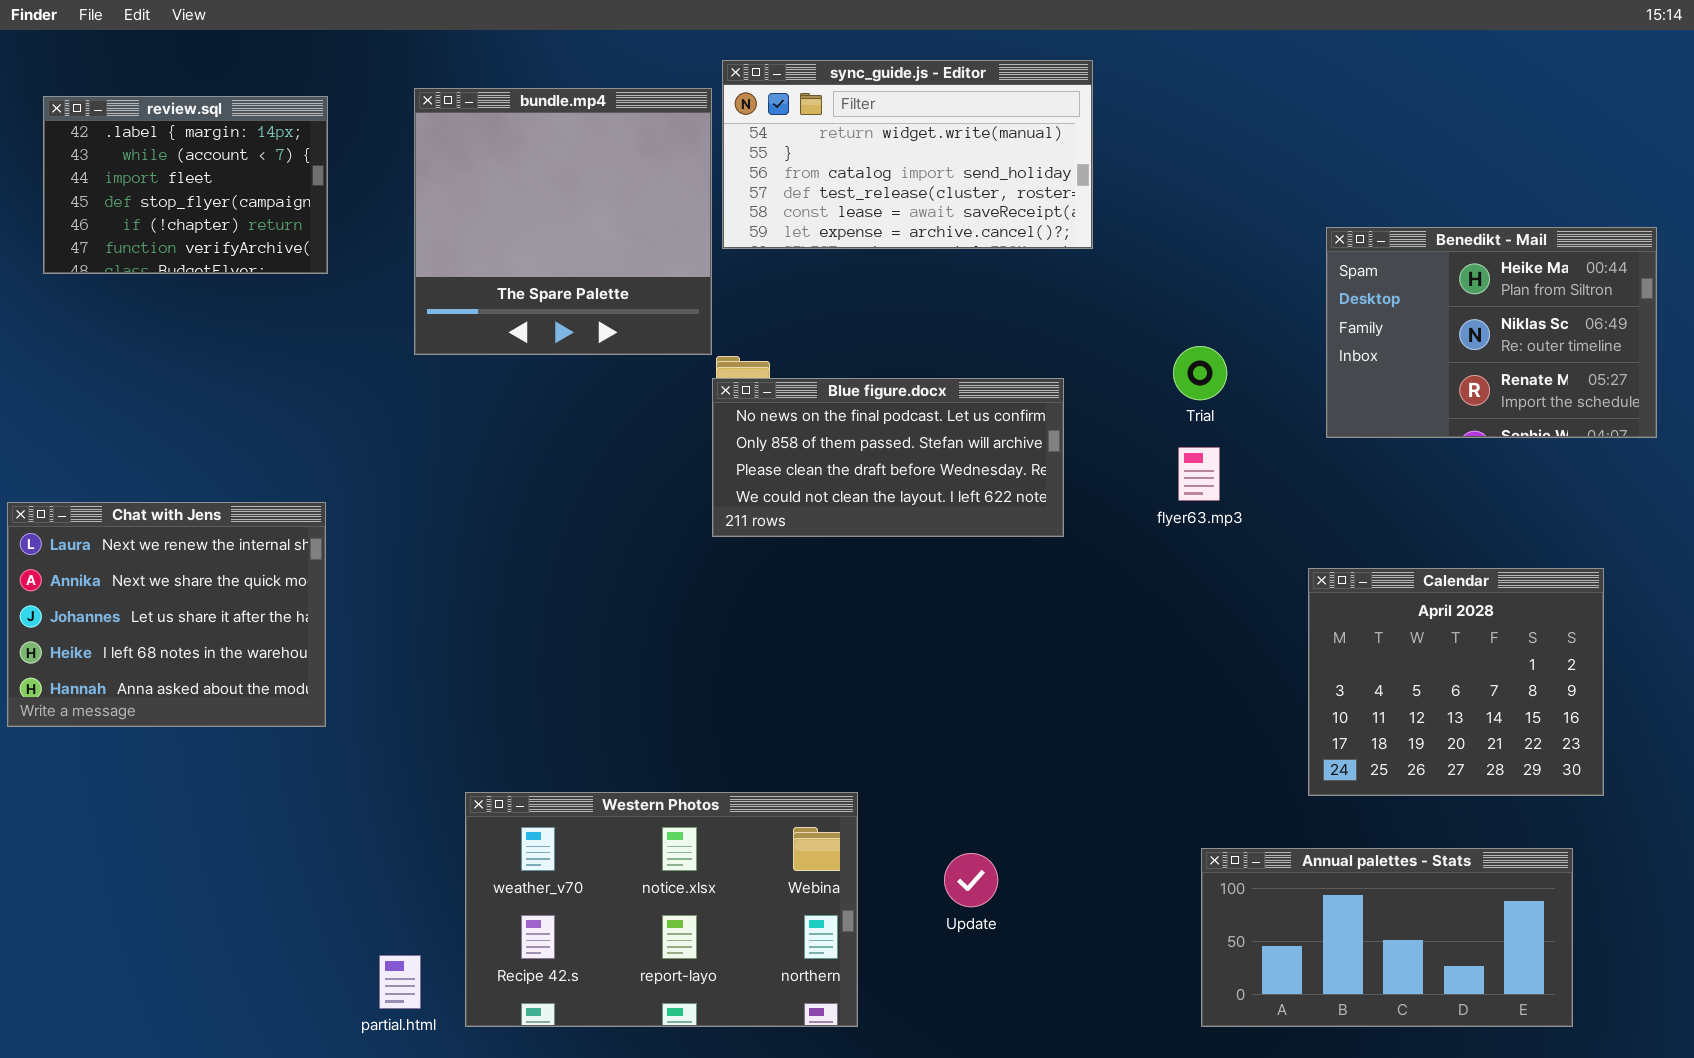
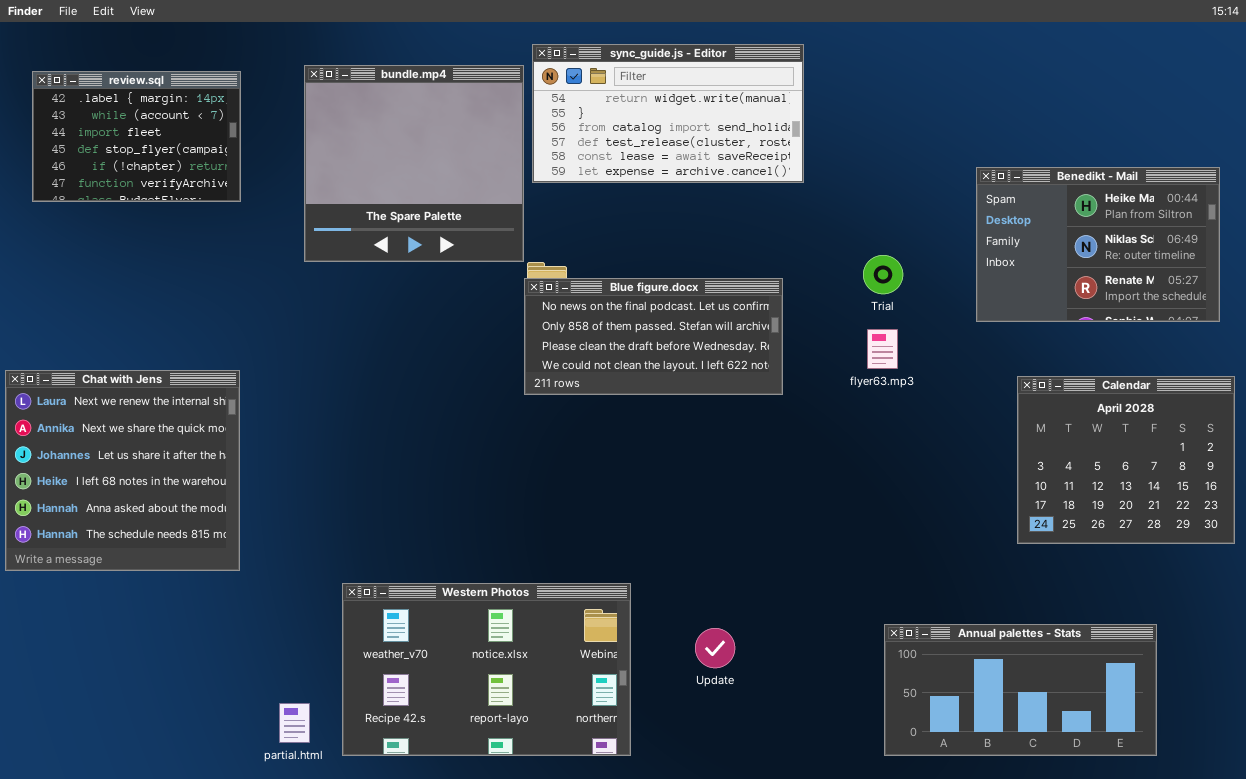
Chat with Jens: [7,502,326,727] -> [5,370,240,571], resized
Calendar: [1308,568,1604,796] -> [1017,376,1235,544], moved

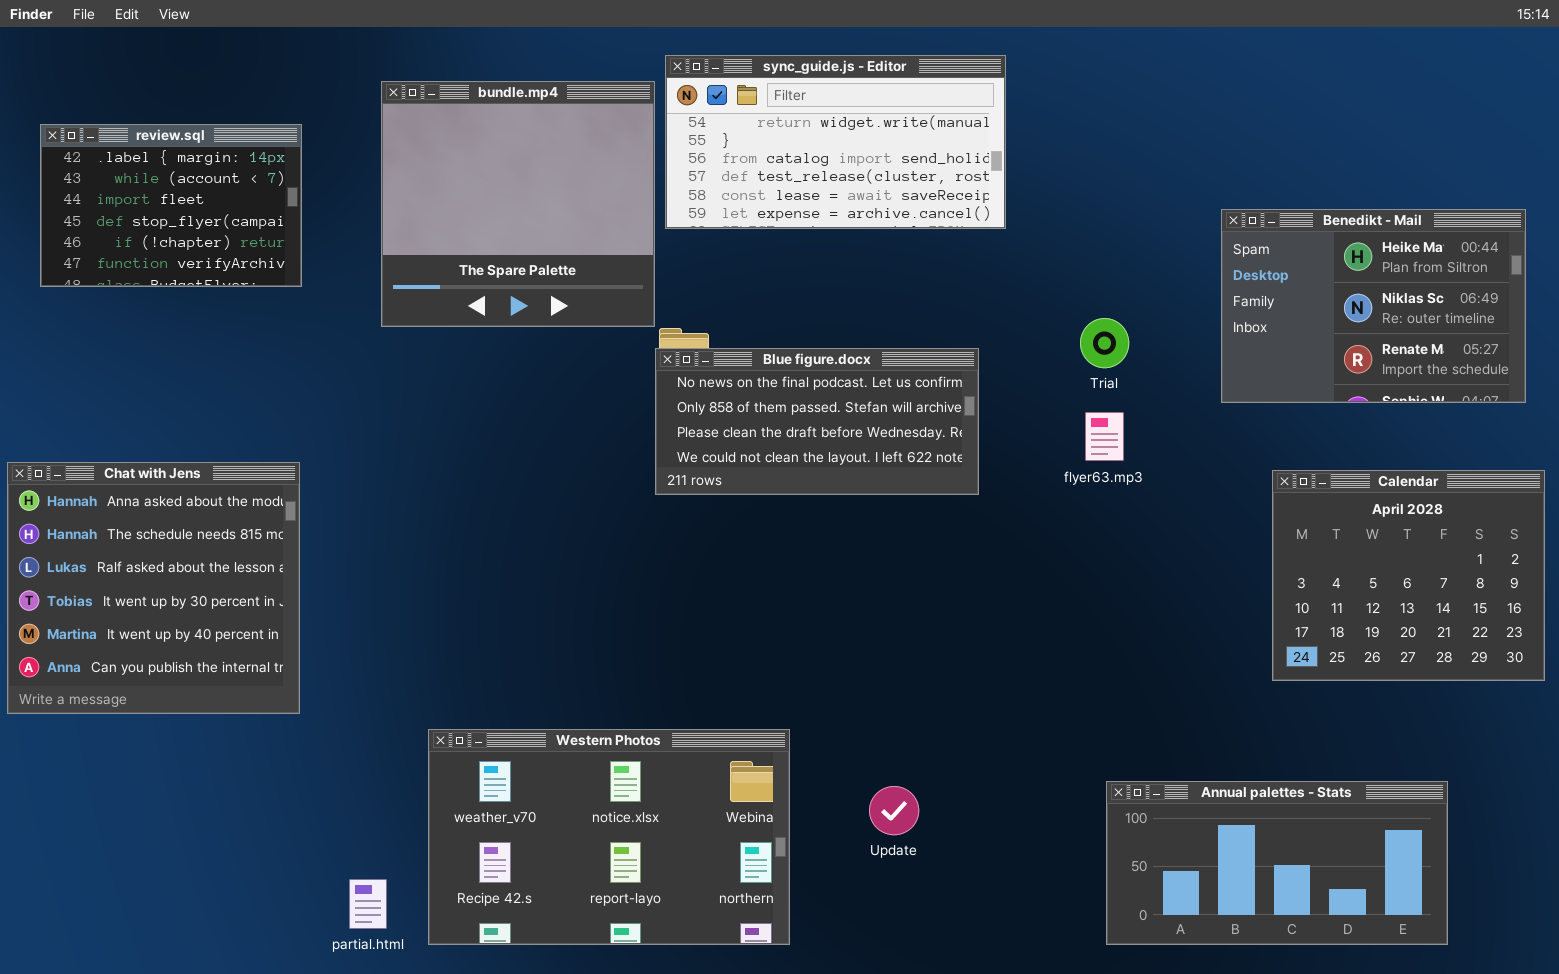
review.sql: [32,71,241,202] -> [40,124,302,287], moved
Chat with Jens: [5,370,240,571] -> [7,462,300,714], scrolled down 4 rows

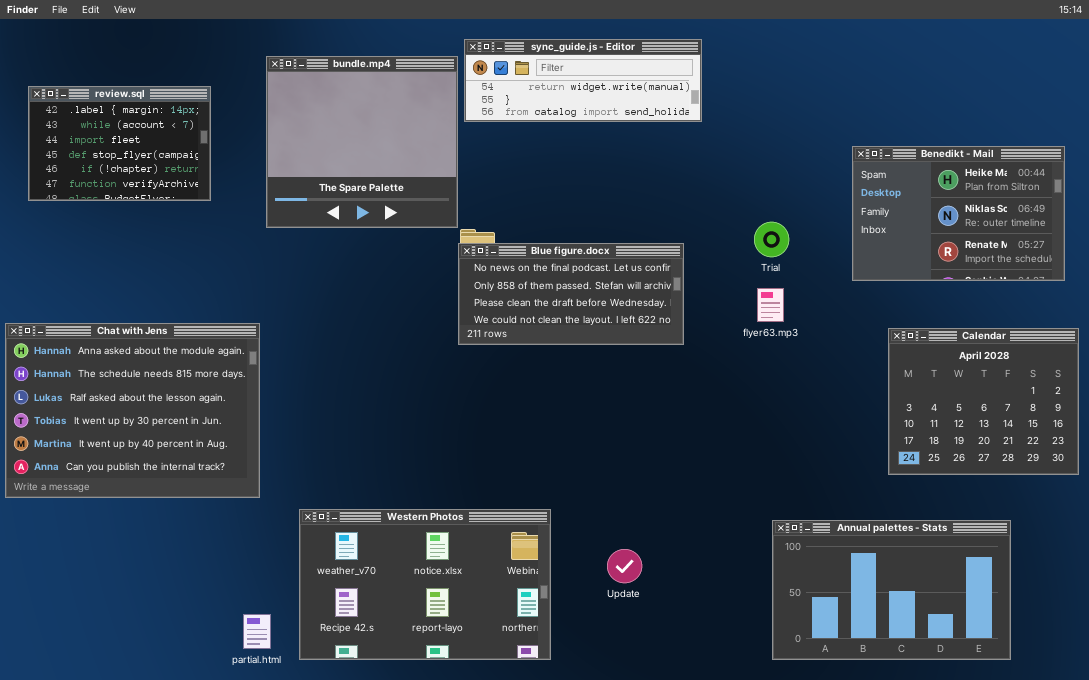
sync_guide.js - Editor: [665,55,1006,229] -> [464,39,702,122], resized
Chat with Jens: [7,462,300,714] -> [5,323,260,498], resized
Annual palettes - Stats: [1106,781,1448,945] -> [772,520,1011,660], resized

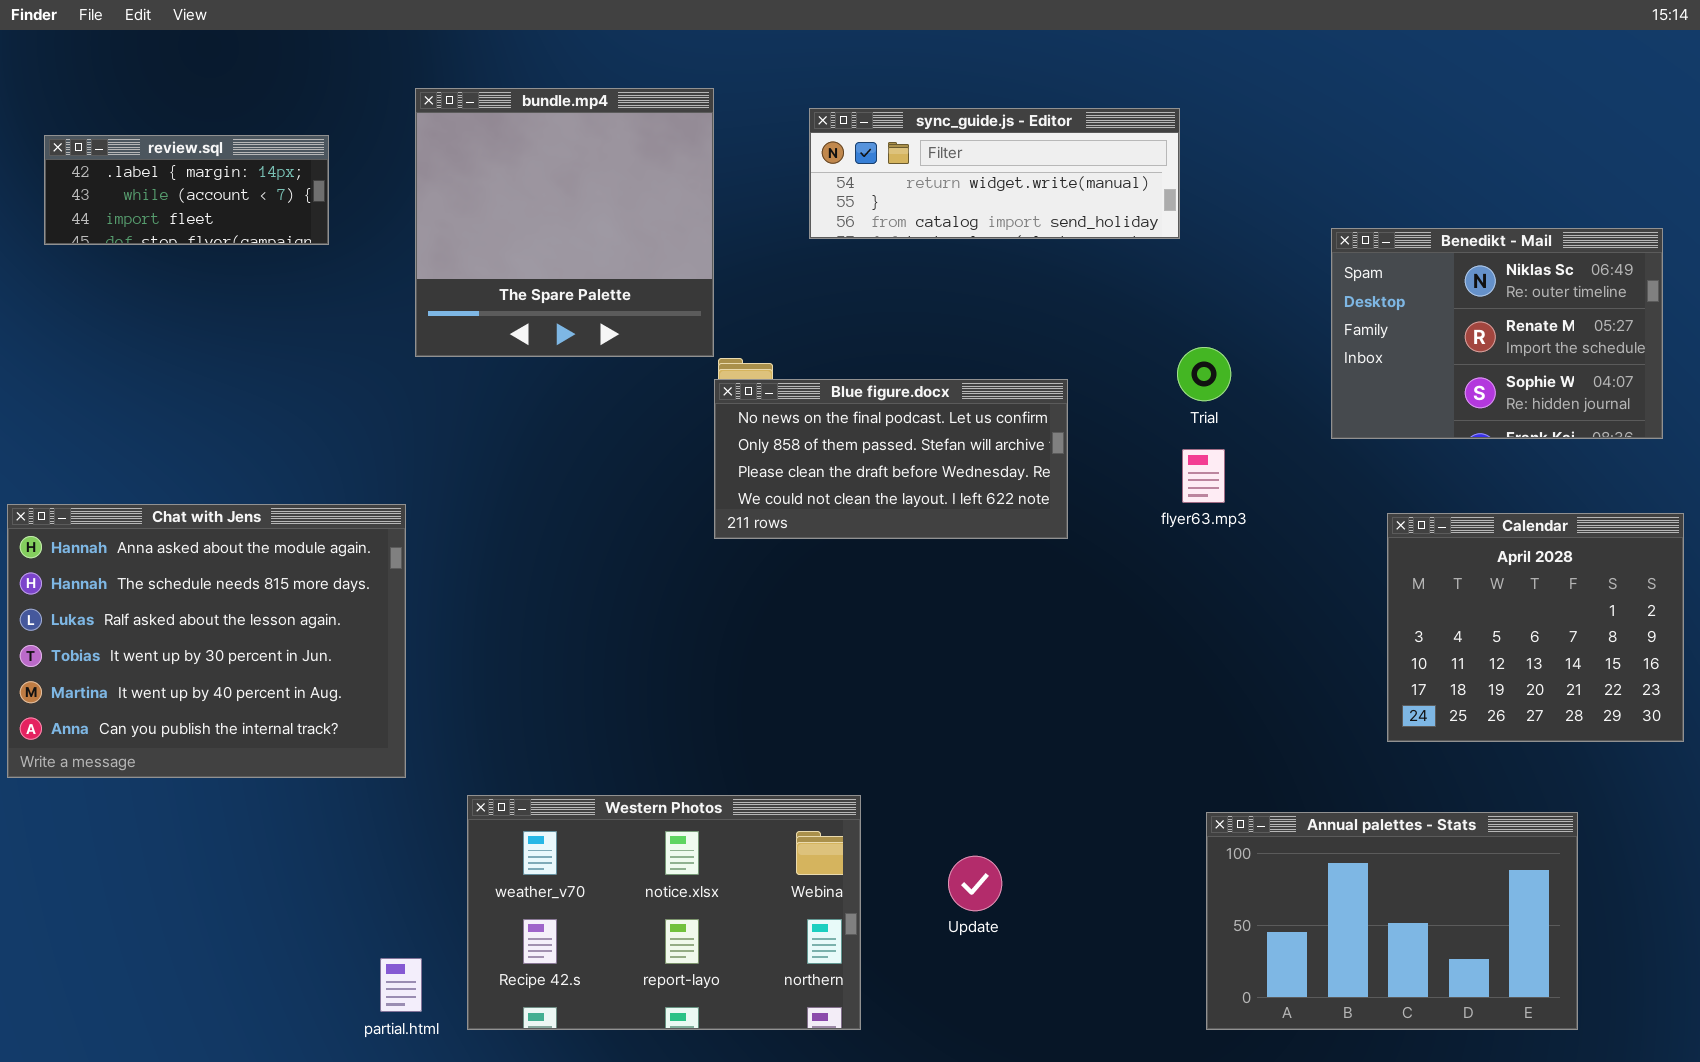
sync_guide.js - Editor: [464,39,702,122] -> [809,108,1180,239], moved
review.sql: [28,86,211,201] -> [44,135,329,245], resized
Benedikt - Mail: [852,146,1065,281] -> [1331,228,1663,439], scrolled down 1 row

